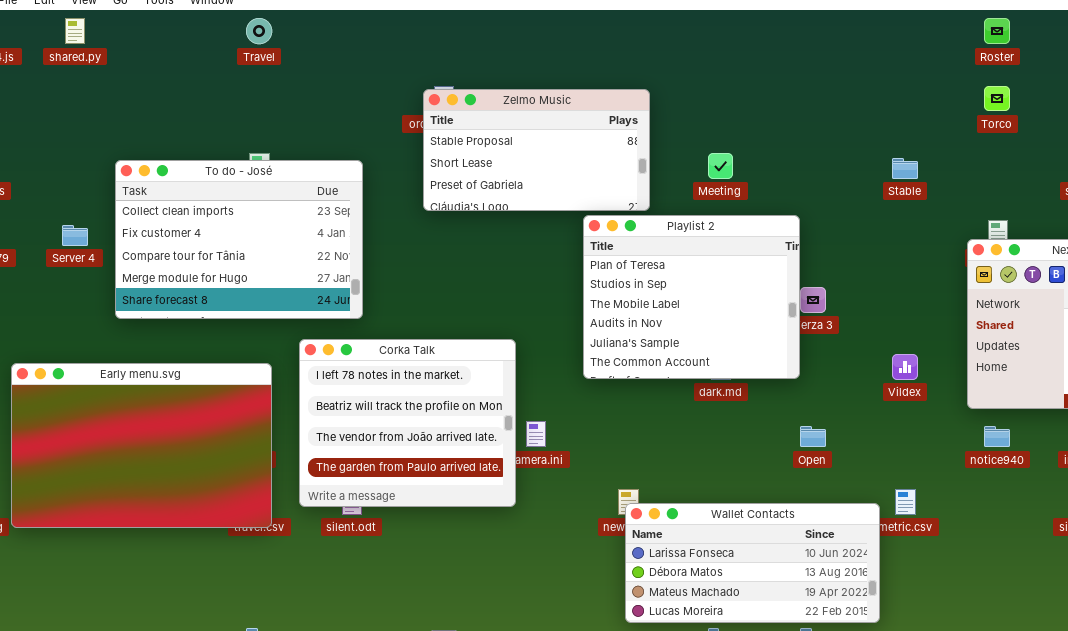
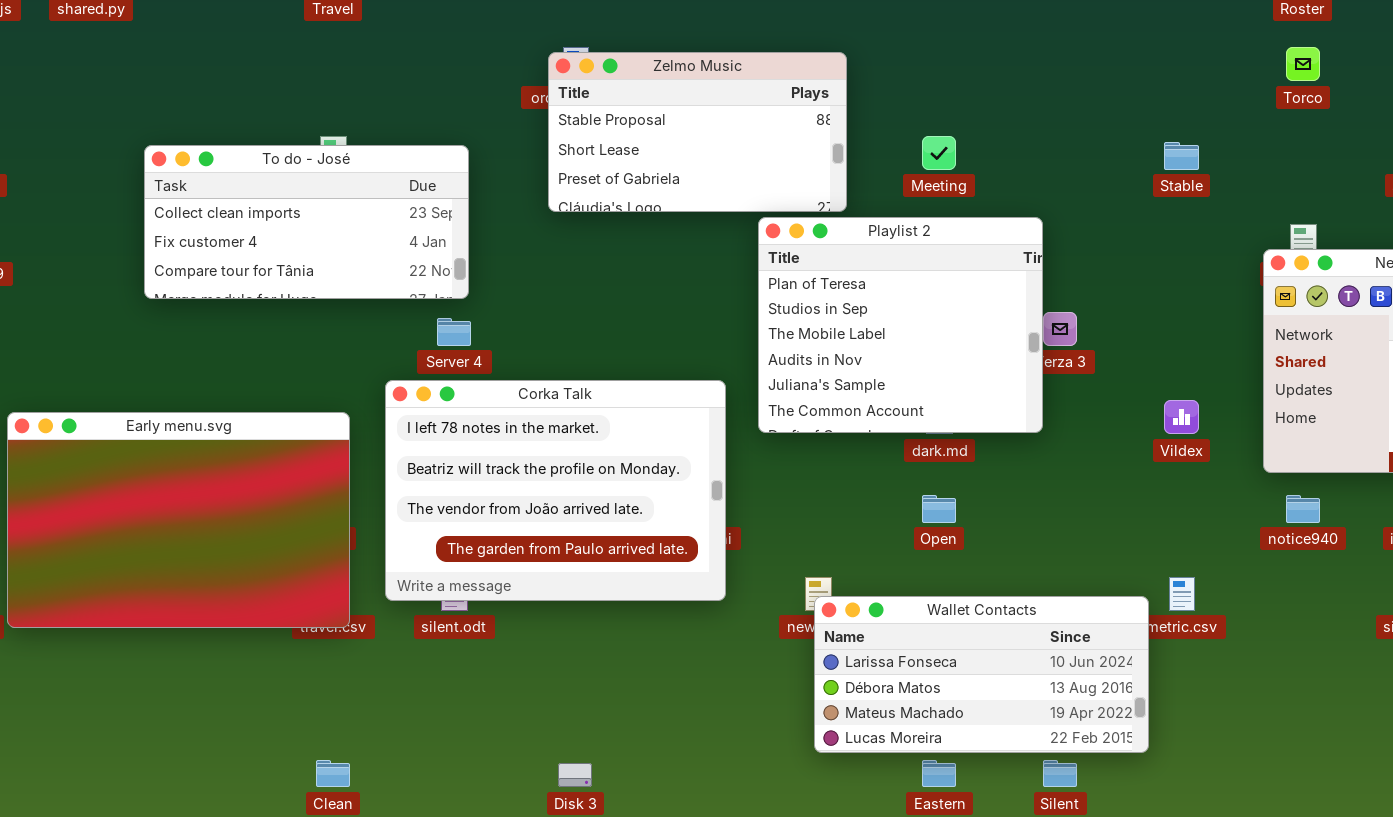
To do - José: [115,160,363,319] -> [144,145,469,299], resized
Server 4: [62,225,88,246] -> [437,318,471,346], moved
Corka Talk: [299,339,516,507] -> [385,380,726,601], resized
Open: [800,426,826,447] -> [922,495,956,523], moved

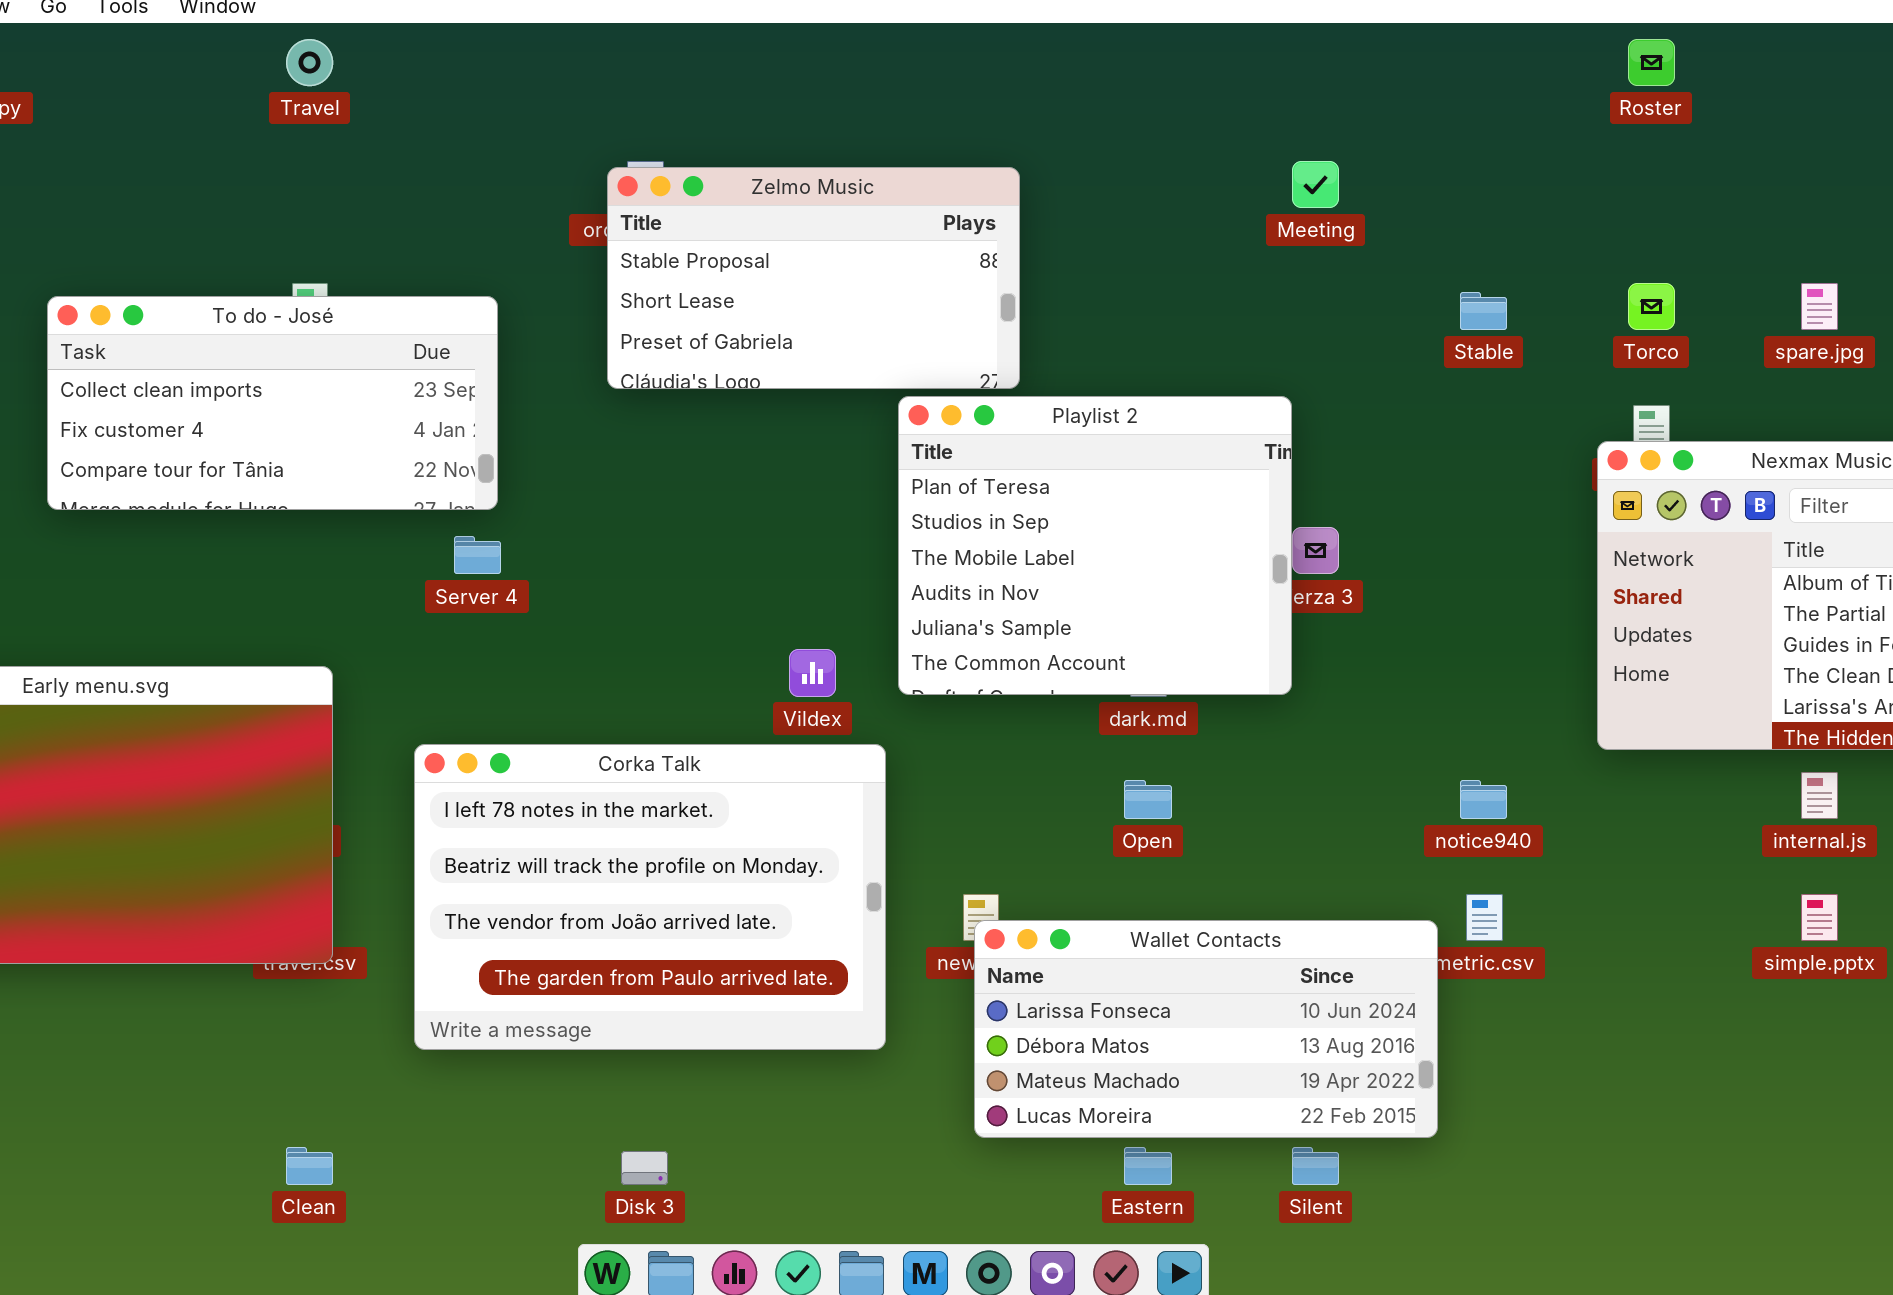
Torco: [1286,47,1320,81] -> [1628,283,1675,330], moved
Meeting: [922,136,956,170] -> [1292,161,1339,208], moved
Corka Talk: [385,380,726,601] -> [414,744,886,1050], moved
Vildex: [1164,400,1199,434] -> [789,649,836,697], moved
notice940: [1286,495,1320,523] -> [1460,780,1507,819], moved

